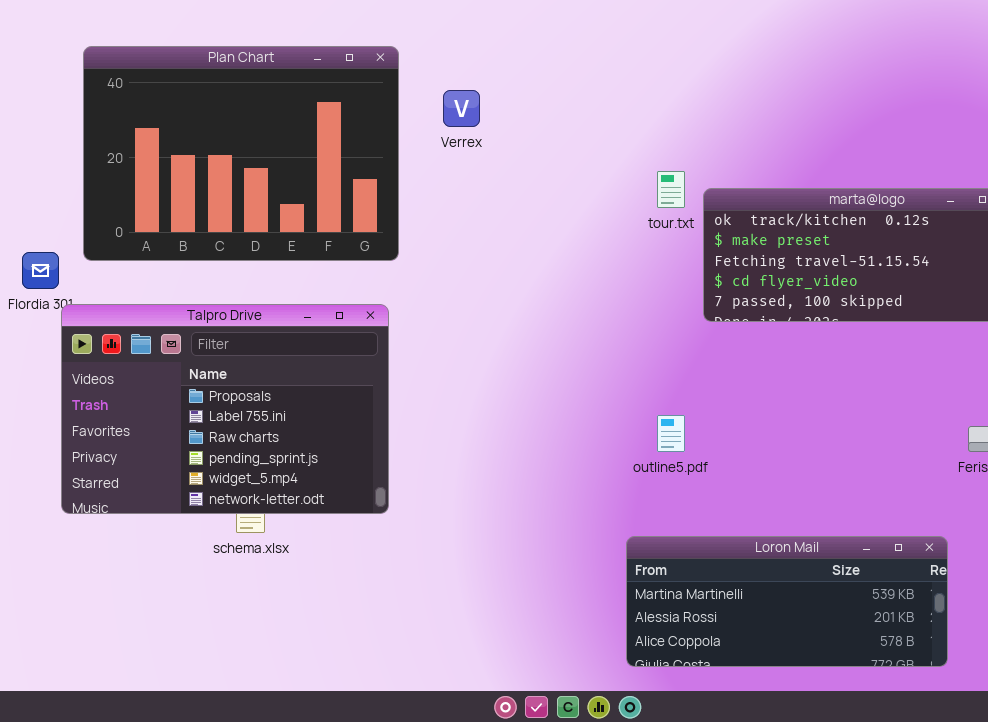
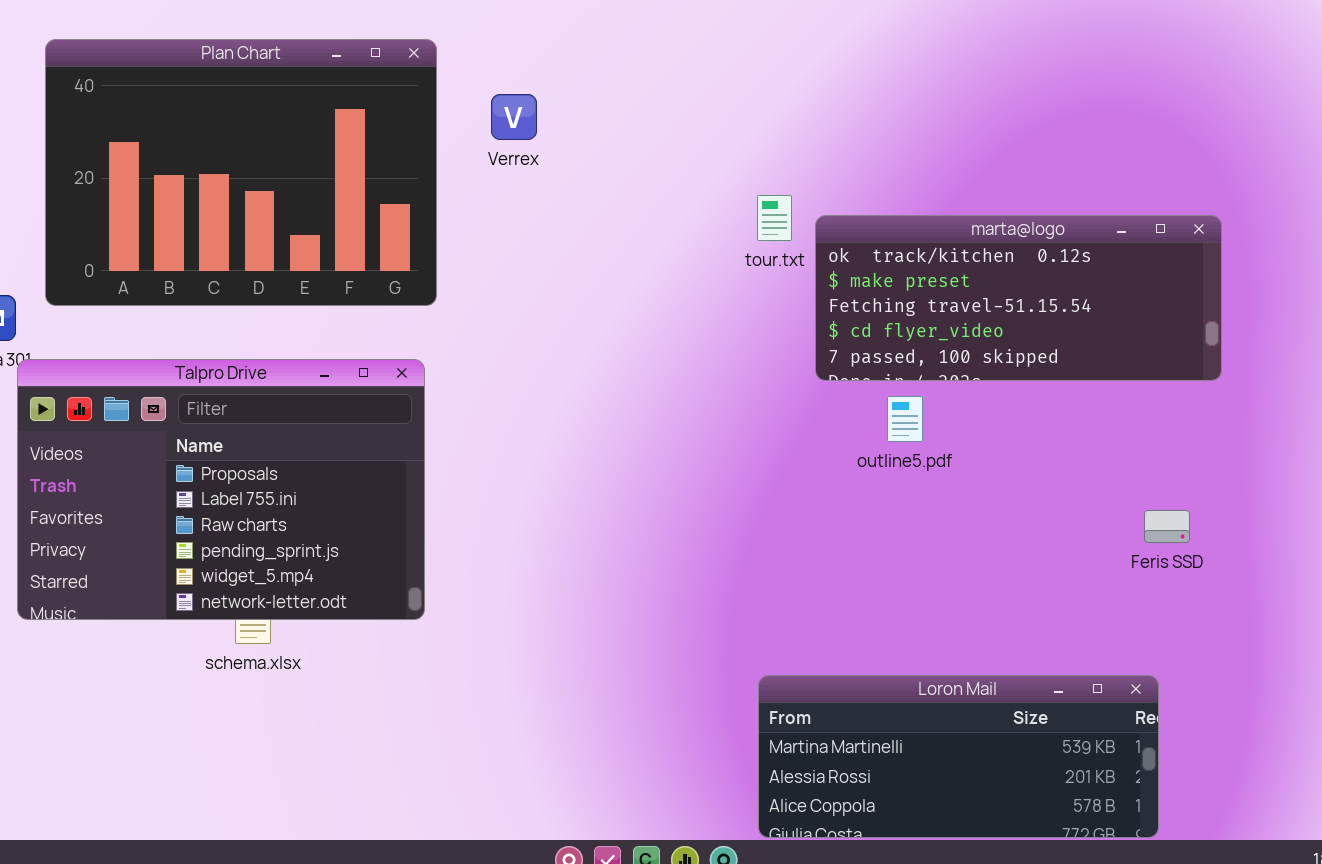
outline5.pdf: [657,415,685,452] -> [887,396,923,442], moved
Loron Mail: [626,536,948,667] -> [758,675,1159,838], moved

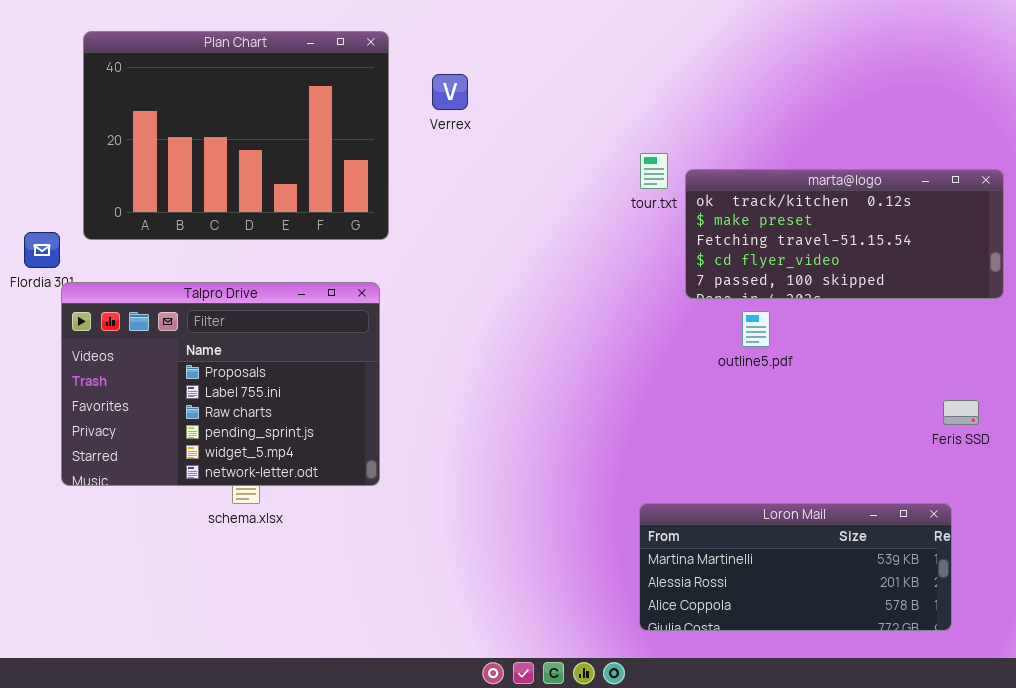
Loron Mail: [758,675,1159,838] -> [639,503,952,631], moved

